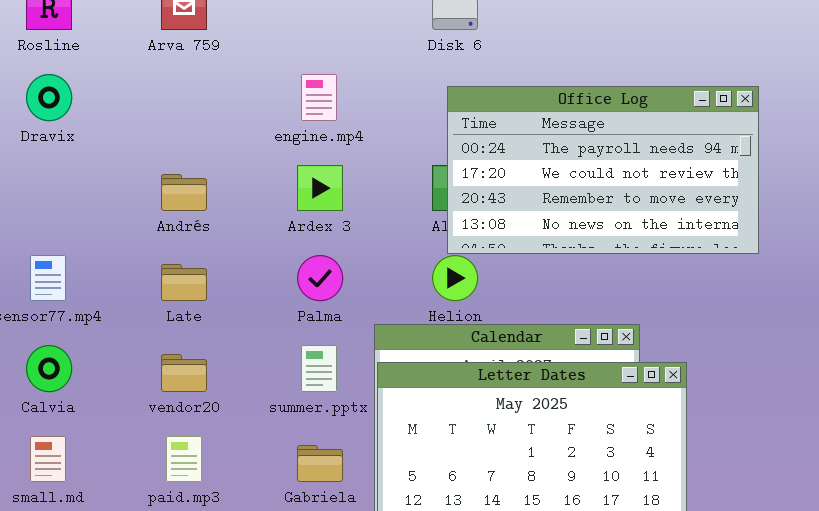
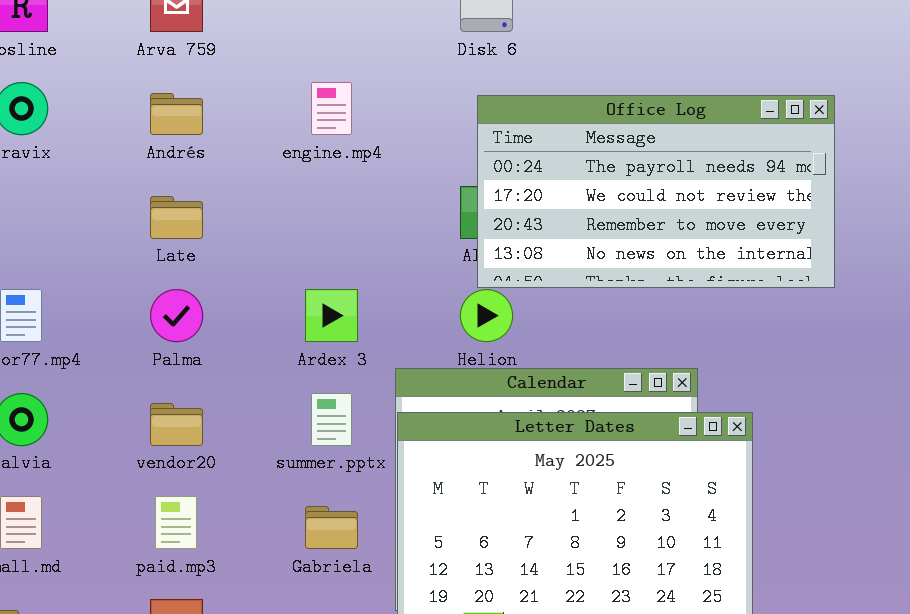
Ardex 3: [297,165,343,211] -> [305,289,358,342], moved
Andrés: [161,174,207,211] -> [150,93,203,135], moved
Palma: [297,255,343,301] -> [150,289,203,342], moved
Late: [161,264,207,301] -> [150,196,203,239], moved

